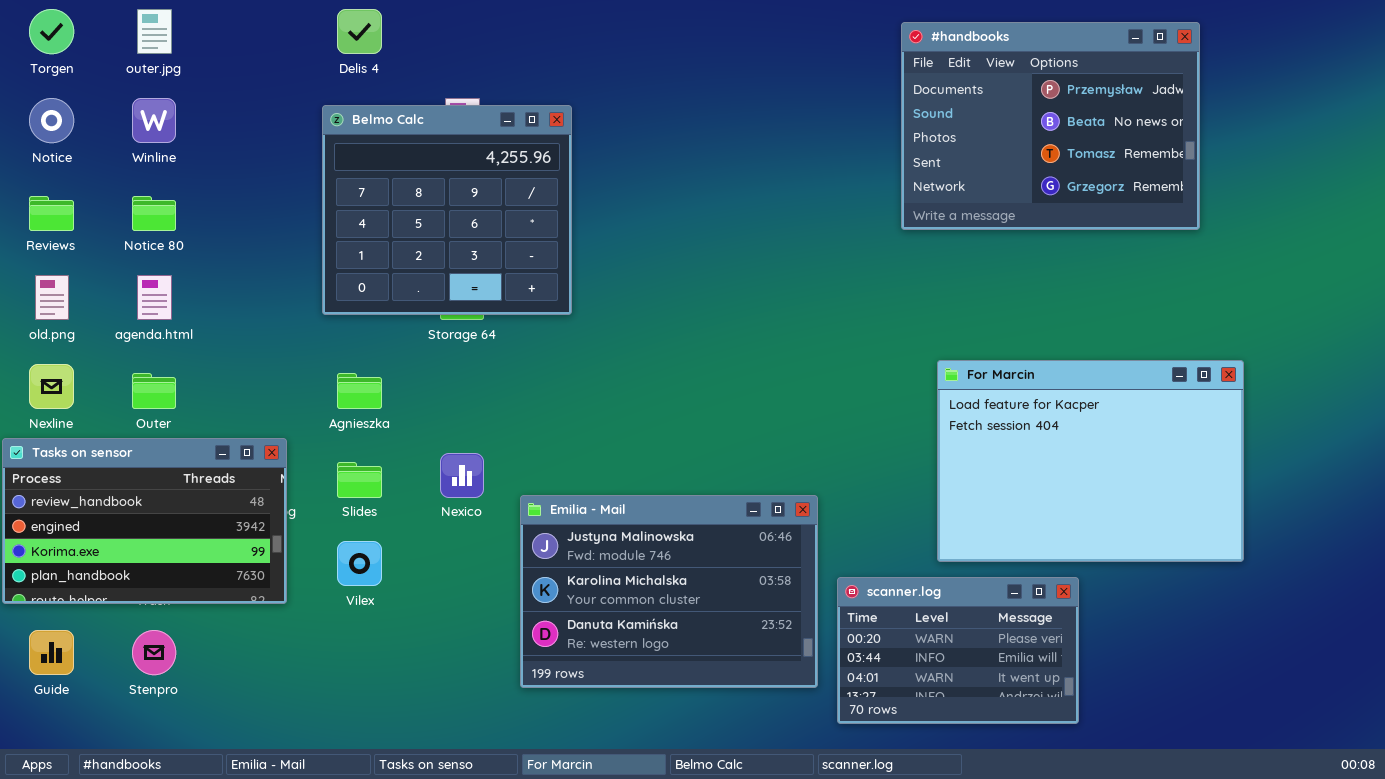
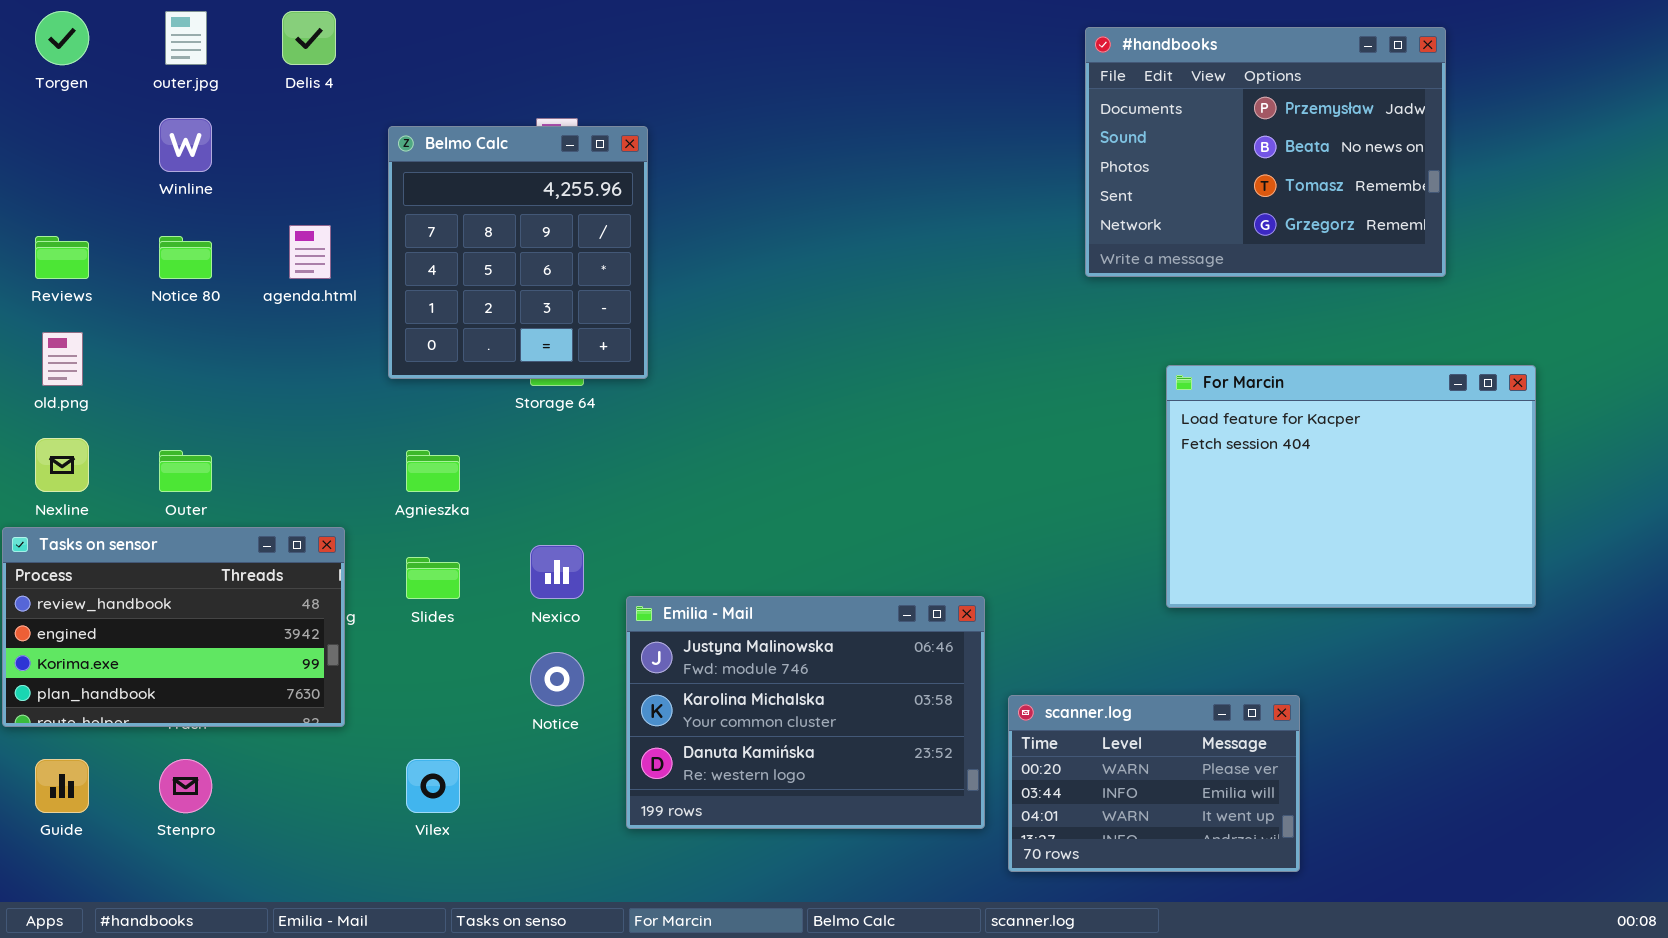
Delis 4: [337,9,382,54] -> [282,11,336,65], moved
Notice: [29,98,74,143] -> [530,652,584,706], moved
Belmo Calc: [322,105,572,315] -> [388,126,648,379], resized
agenda.html: [137,275,172,320] -> [289,225,331,279], moved
For Marcin: [937,360,1244,562] -> [1166,365,1536,608], moved
Vilex: [337,541,382,586] -> [406,759,460,813], moved

